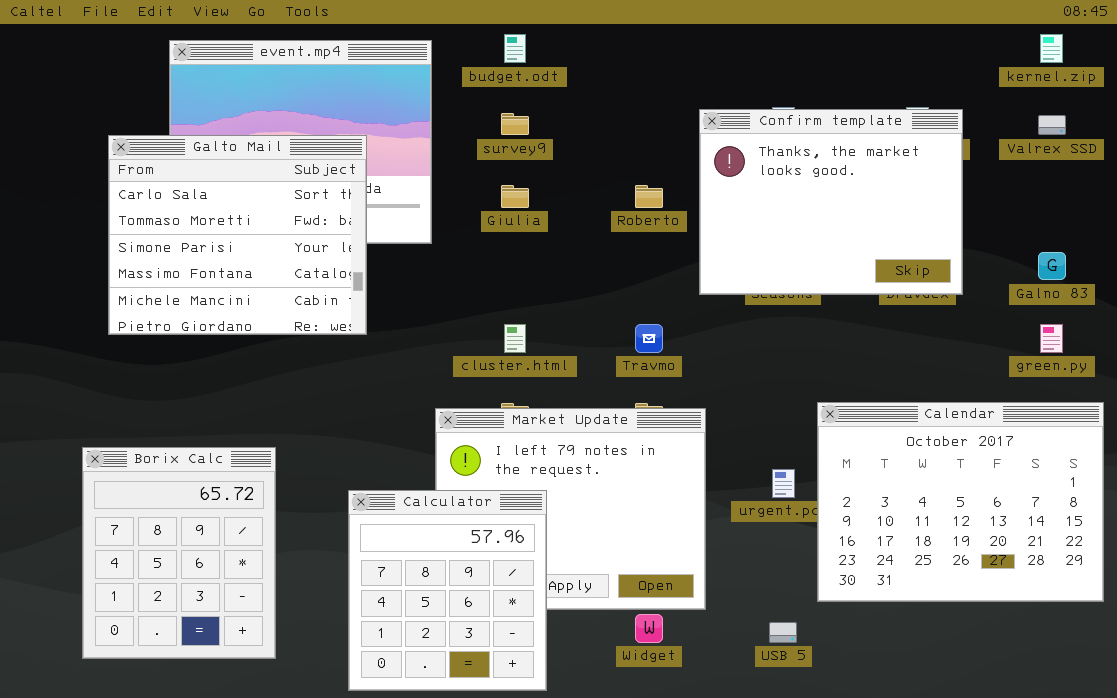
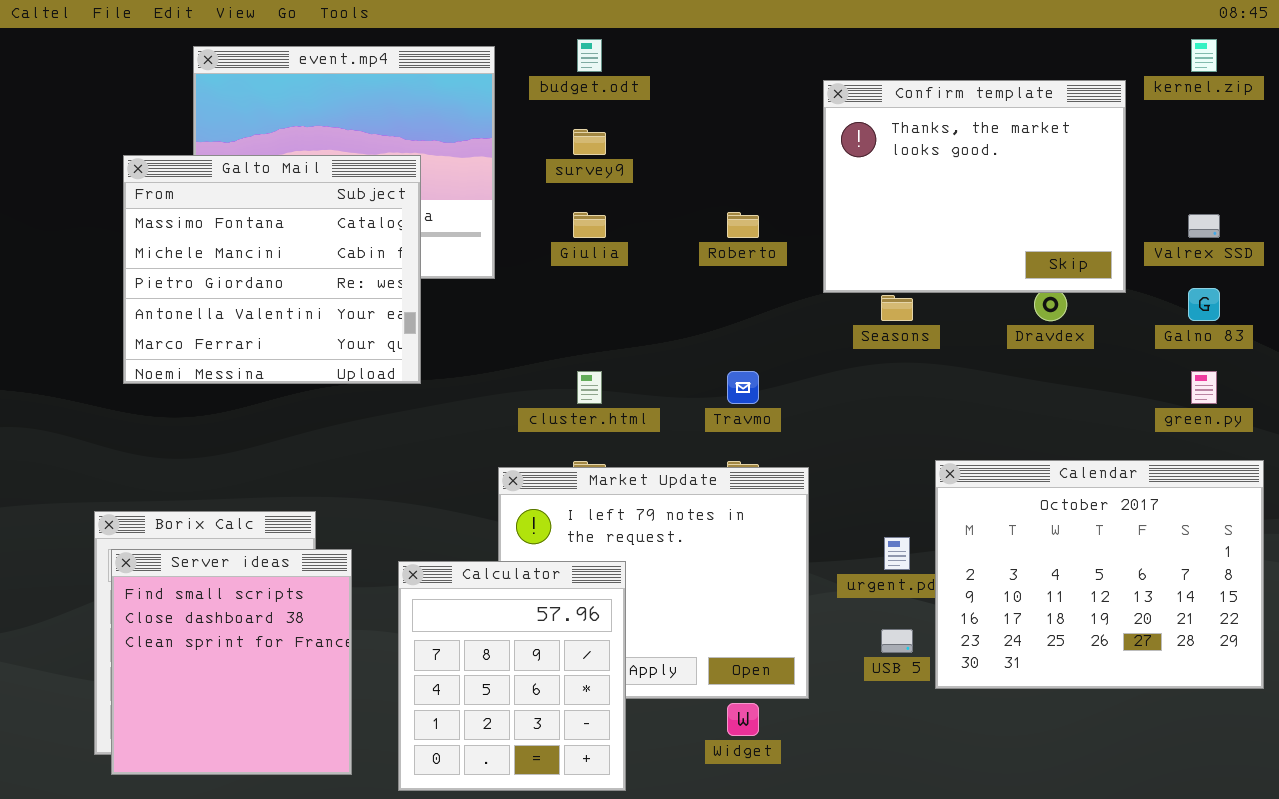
Confirm template: [699,109,963,295] -> [823,80,1126,293], moved
Valrex SSD: [1038,115,1066,135] -> [1188,214,1220,238], moved
Galto Mail: [108,135,367,335] -> [123,155,421,384], scrolled down 3 rows
Server ideas: none -> [111,549,352,775], opened
USB 5: [769,622,797,643] -> [881,629,913,653], moved

